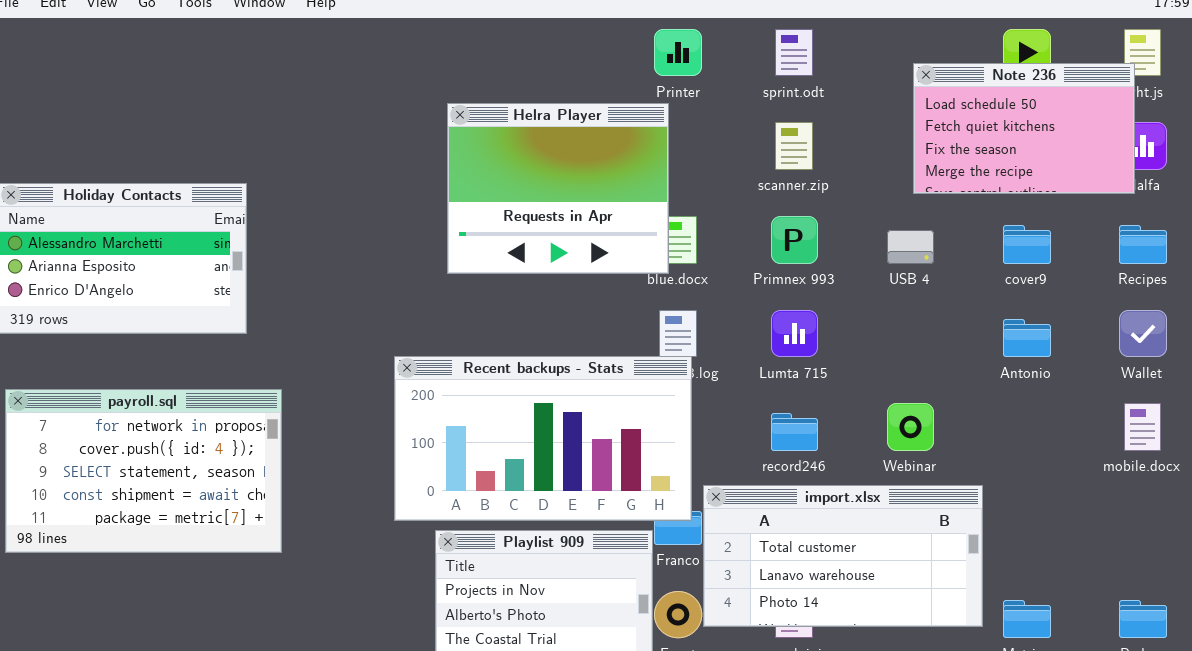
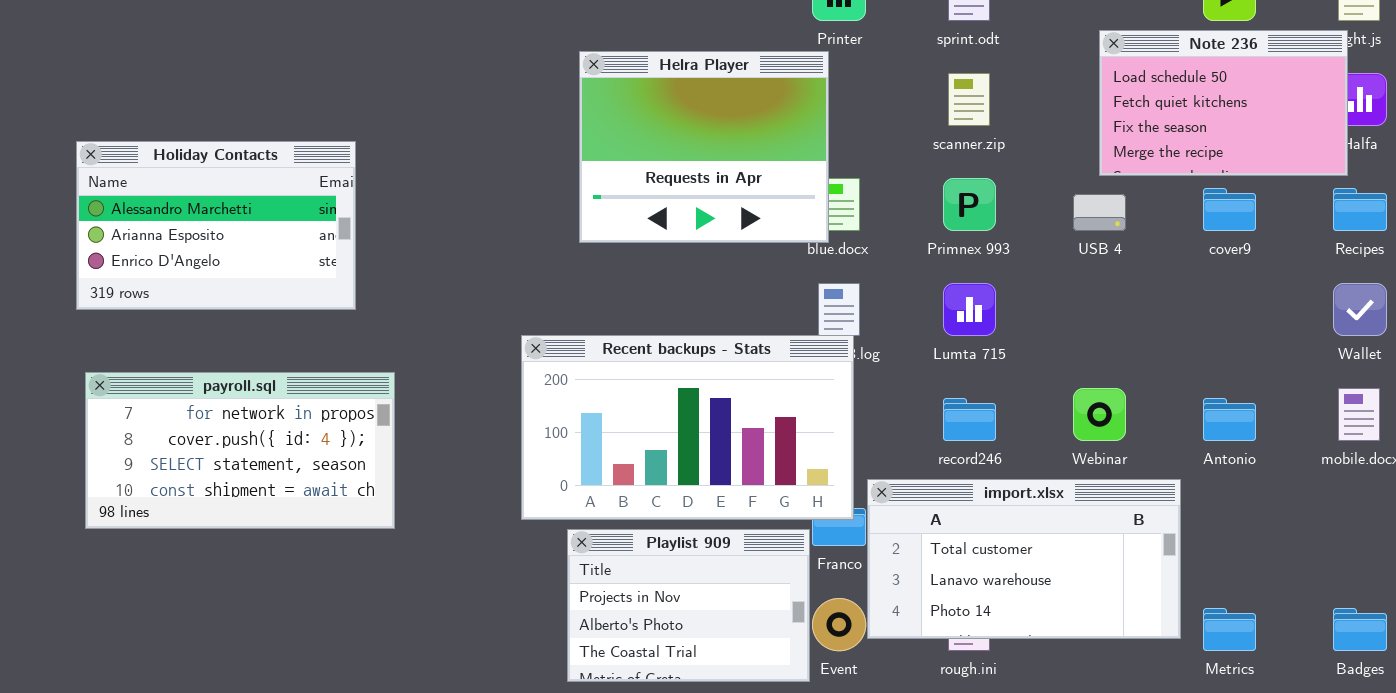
Note 236: [913,63,1135,194] -> [1099,30,1348,176], moved
Antonio: [1003,319,1051,357] -> [1203,398,1256,441], moved
payroll.sql: [5,389,282,553] -> [85,372,395,529], resized

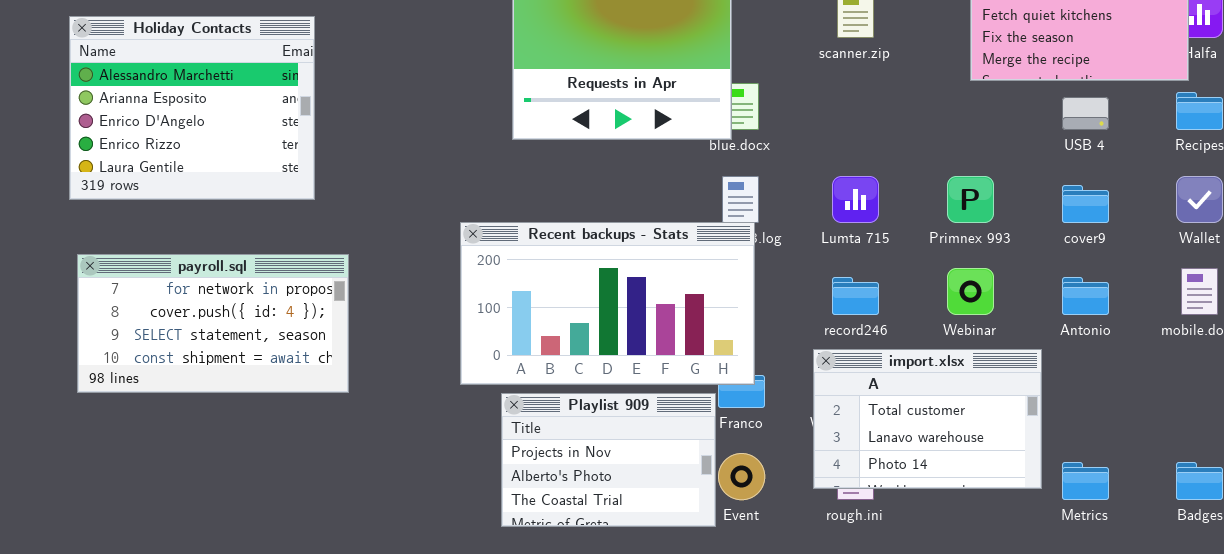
Holiday Contacts: [76,141,356,310] -> [69,16,315,200], resized
Primnex 993: [943,178,996,231] -> [947,176,994,223], moved
cover9: [1203,188,1256,231] -> [1062,185,1109,223], moved
USB 4: [1073,194,1126,231] -> [1062,97,1109,130], moved
import.xlsx: [867,479,1181,639] -> [813,349,1042,489], resized

